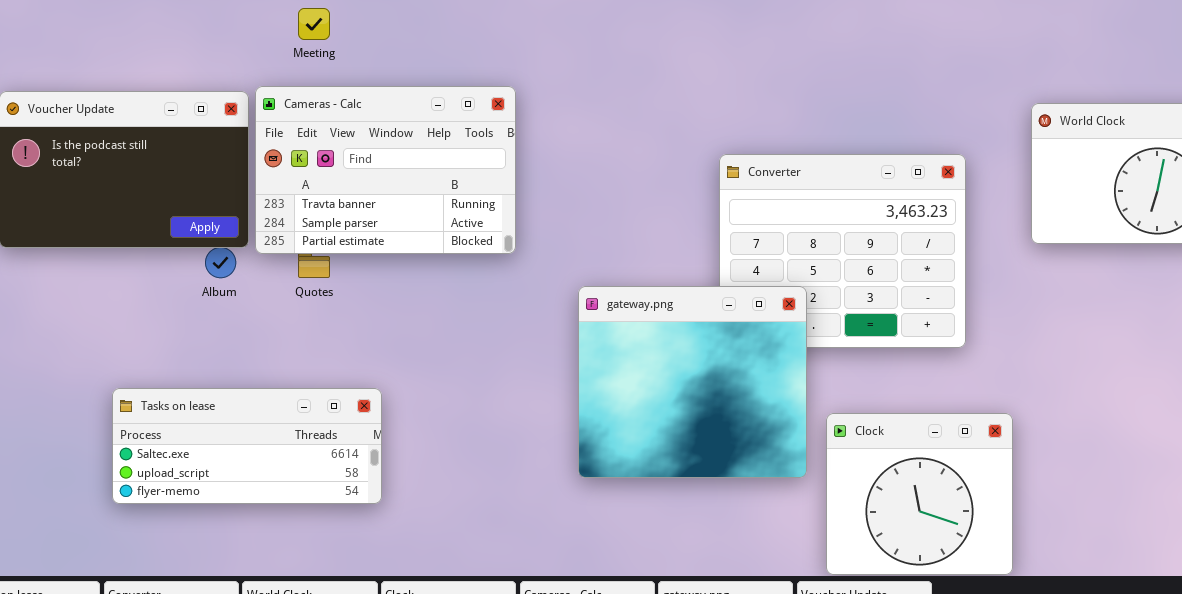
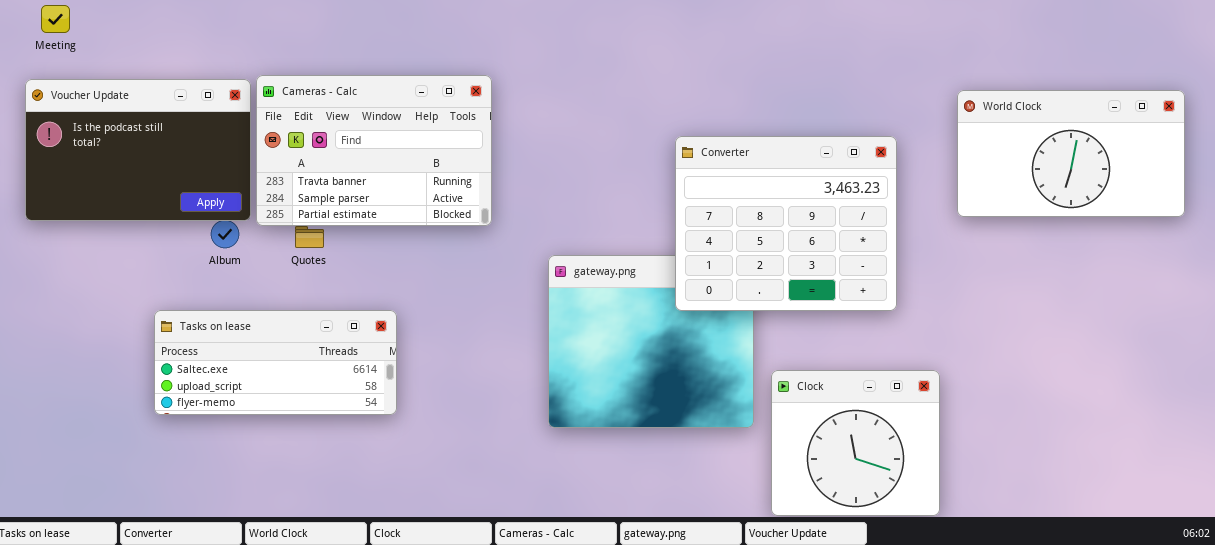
Meeting: [298,8,330,40] -> [41,5,70,33], moved
Converter: [719,154,966,348] -> [675,136,897,311], raised
Tasks on lease: [112,388,382,504] -> [154,310,397,415], moved

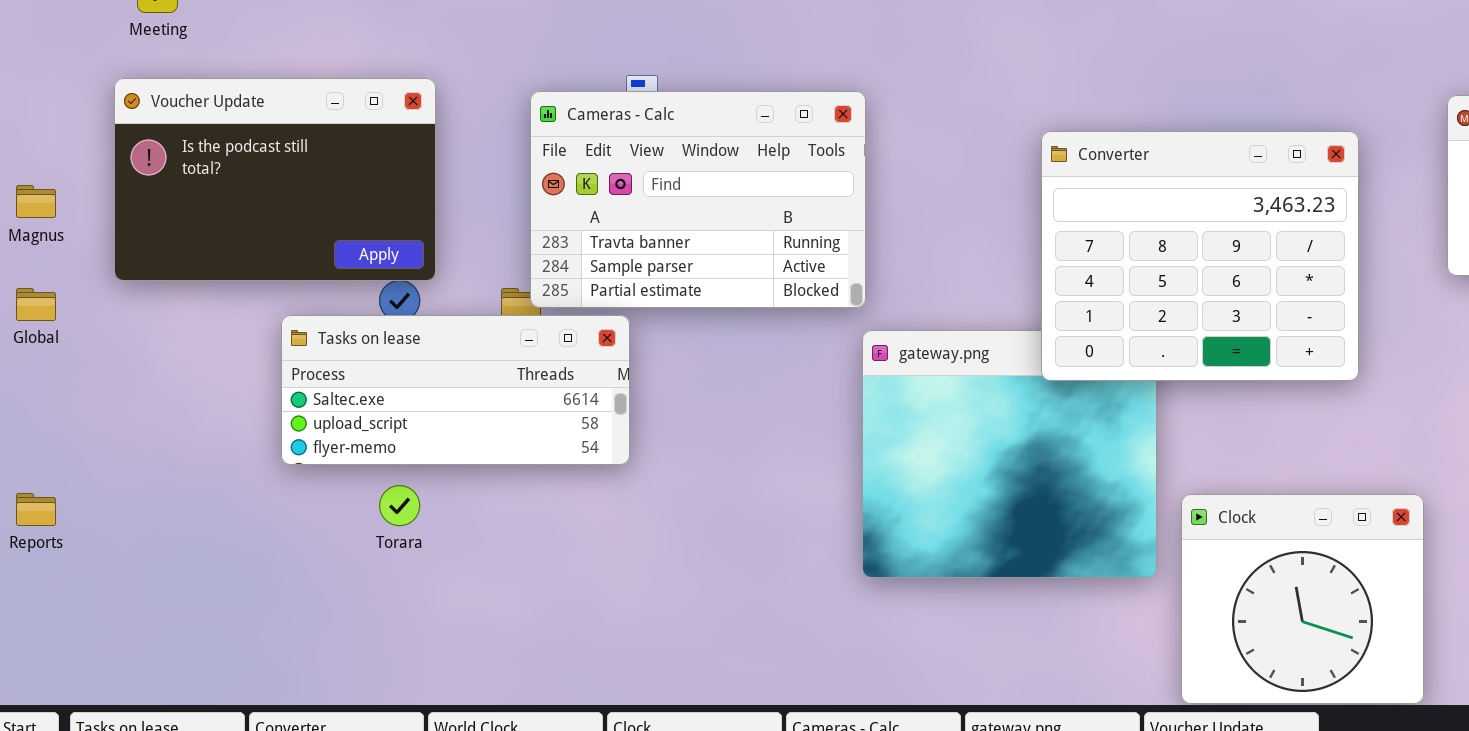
Cameras - Calc: [256,75,492,226] -> [530,91,866,308], moved
Converter: [675,136,897,311] -> [1041,131,1359,381], moved
Tasks on lease: [154,310,397,415] -> [281,315,630,465], moved

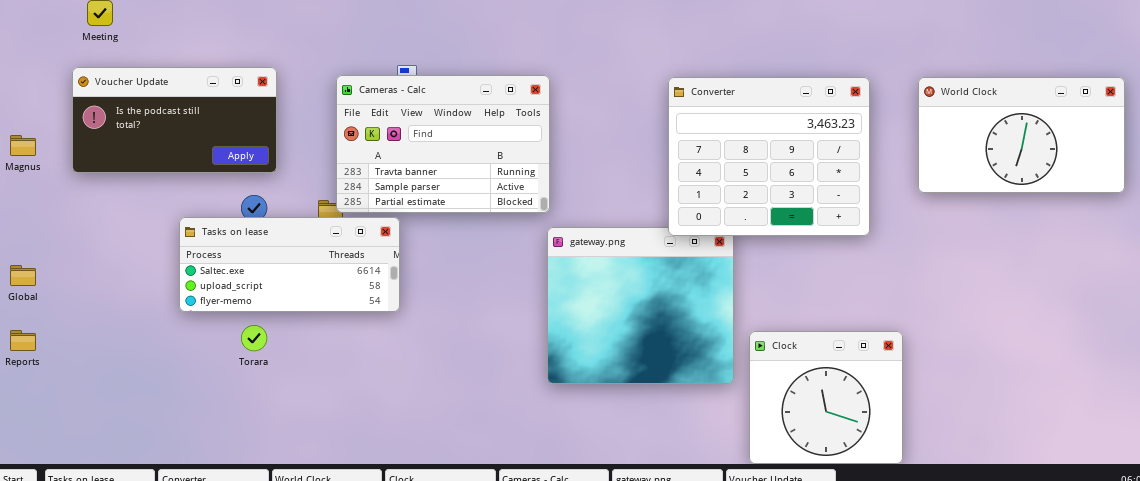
Voucher Update: [114,78,436,281] -> [72,67,277,173], resized
Converter: [1041,131,1359,381] -> [668,77,870,236], moved
Global: [16,288,56,321] -> [10,265,36,286], moved

